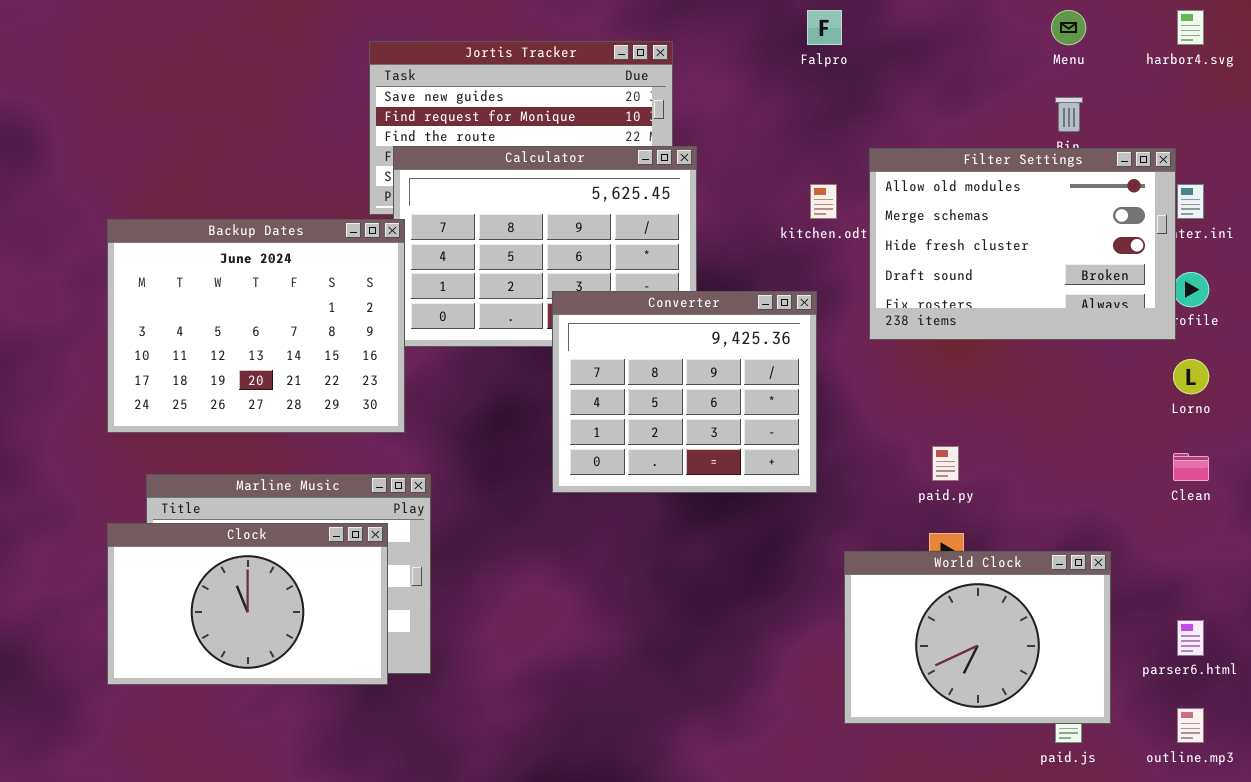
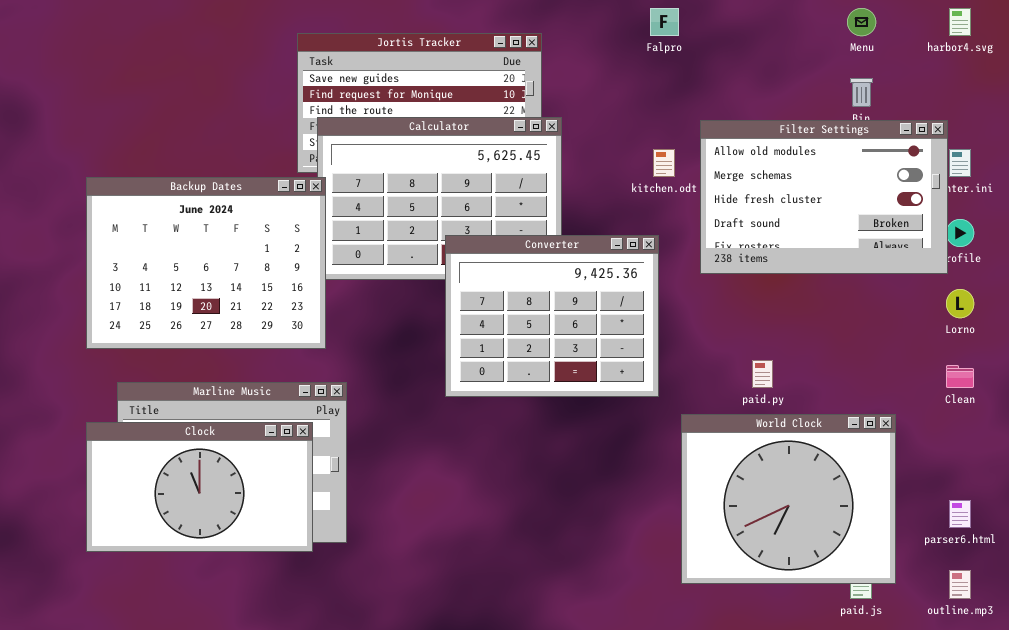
World Clock: [844,551,1111,724] -> [681,414,896,584], resized

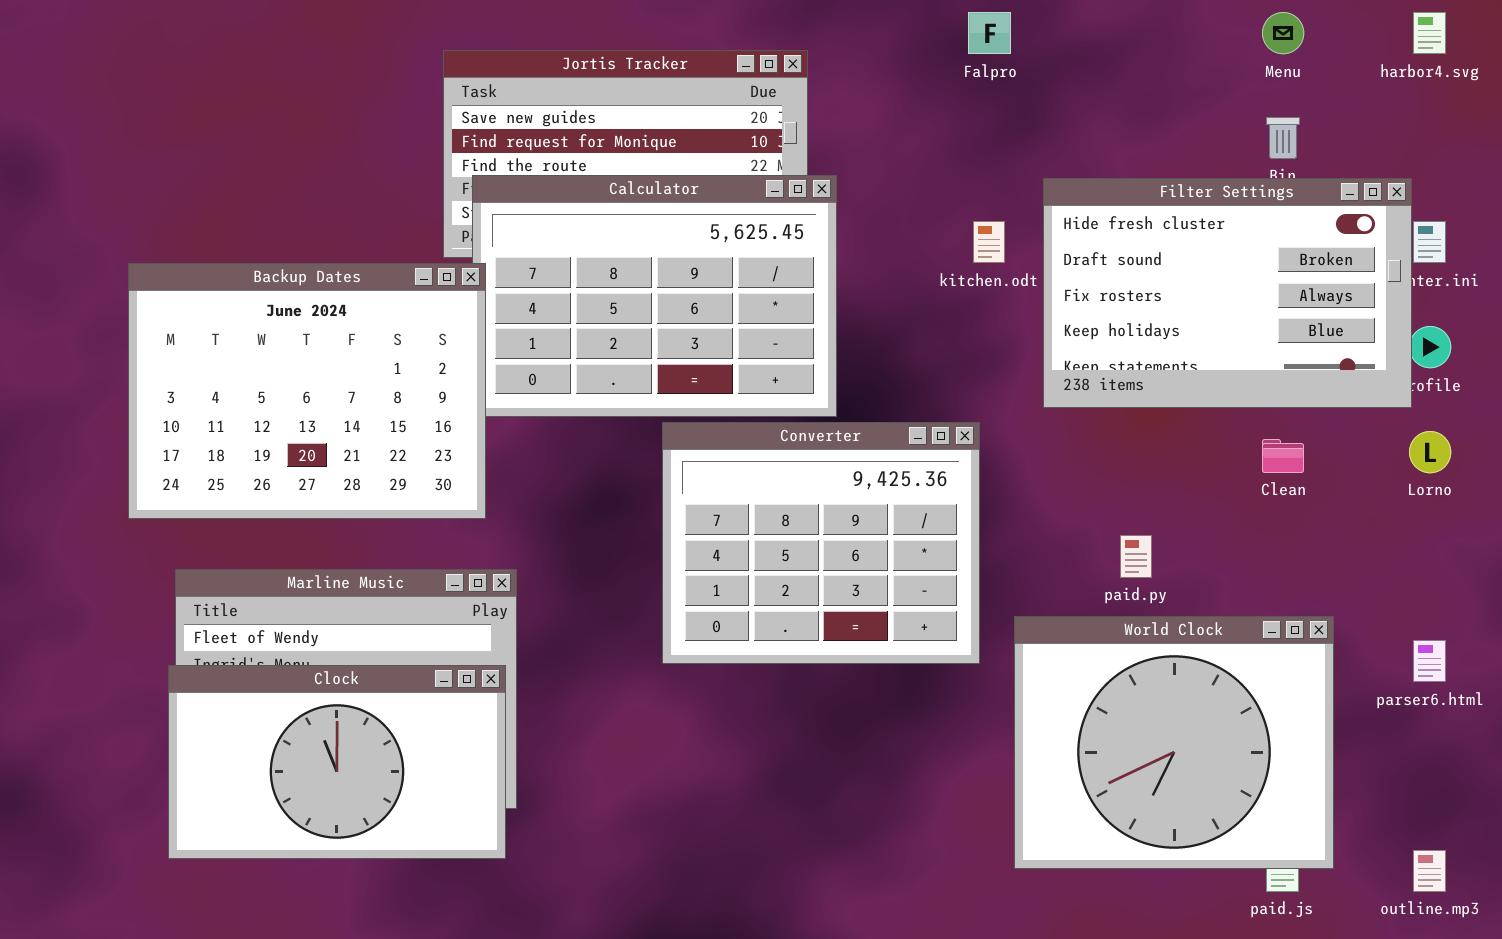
Filter Settings: [700,120,948,274] -> [1043,178,1412,408], scrolled down 2 rows
Converter: [445,235,659,397] -> [662,422,980,664], moved
Clean: [946,365,974,388] -> [1262,439,1304,473], moved
Clock: [86,422,313,552] -> [168,665,506,859], moved
parser6.html: [949,500,971,528] -> [1413,640,1446,682], moved

